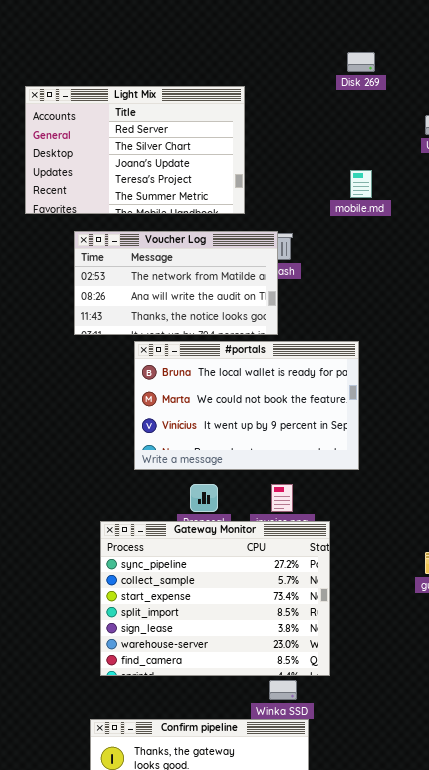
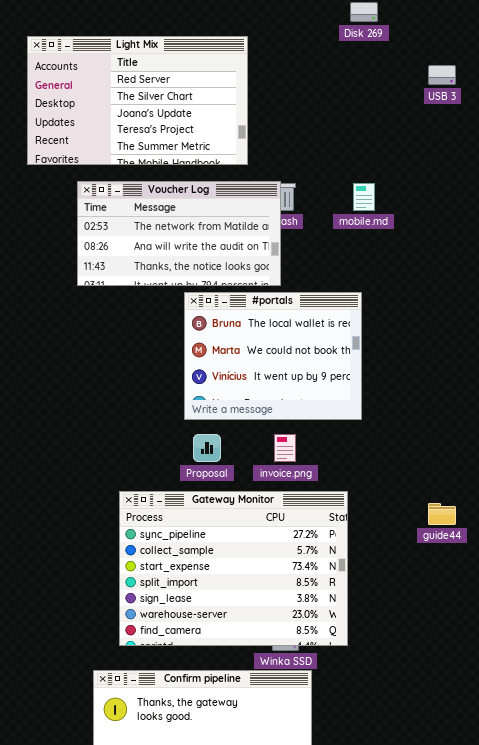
mobile.md: [350,170,372,198] -> [353,183,375,211], moved
#portals: [134,341,359,470] -> [184,292,362,420], resized
Gateway Monitor: [100,521,330,676] -> [119,491,348,646], moved

